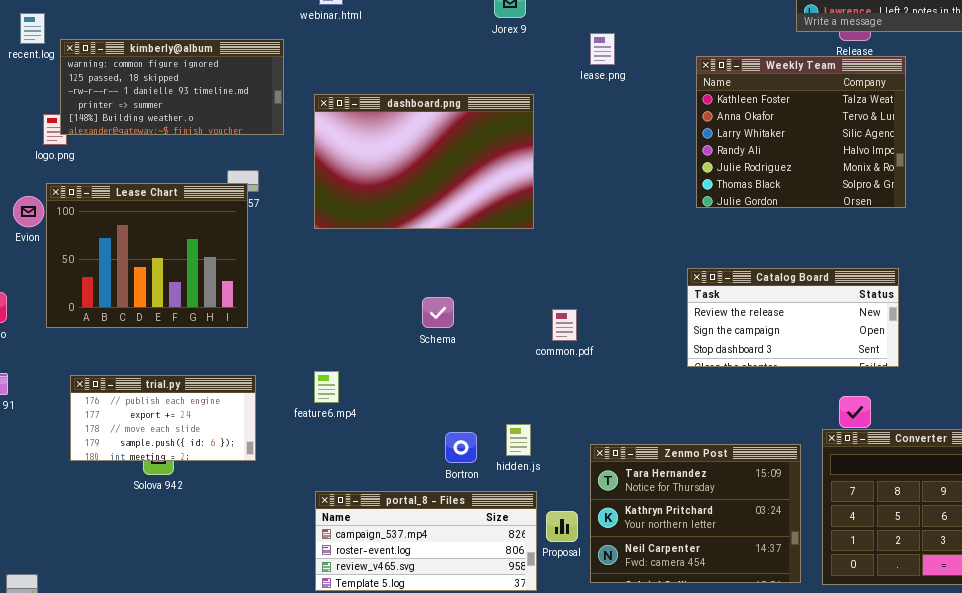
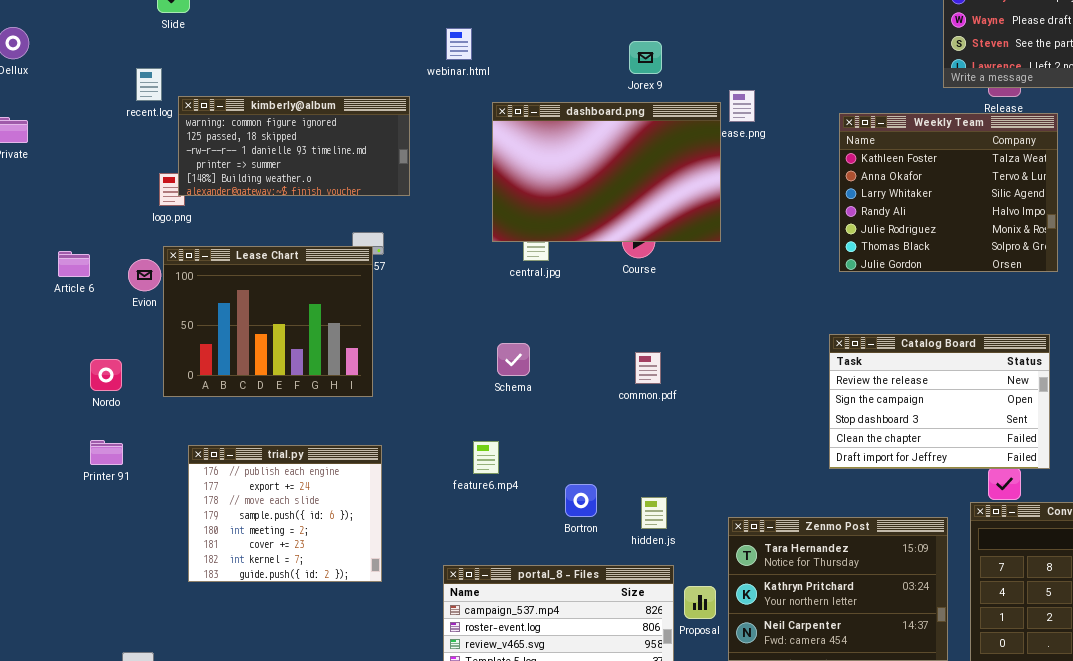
dashboard.png: [314,94,534,229] -> [492,102,721,242], moved
Catalog Board: [687,268,899,367] -> [829,334,1050,469], resized
Schema: [422,297,454,328] -> [497,343,530,376], moved
common.pdf: [552,309,577,341] -> [635,352,661,384], moved
feature6.mp4: [314,371,339,403] -> [473,441,499,474], moved
trial.py: [70,375,256,461] -> [188,445,382,582], resized
Bortron: [445,432,477,463] -> [565,484,597,517], moved

